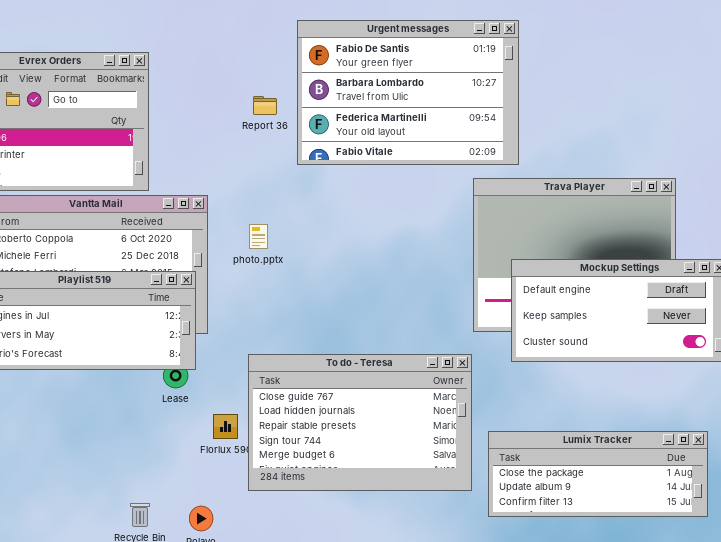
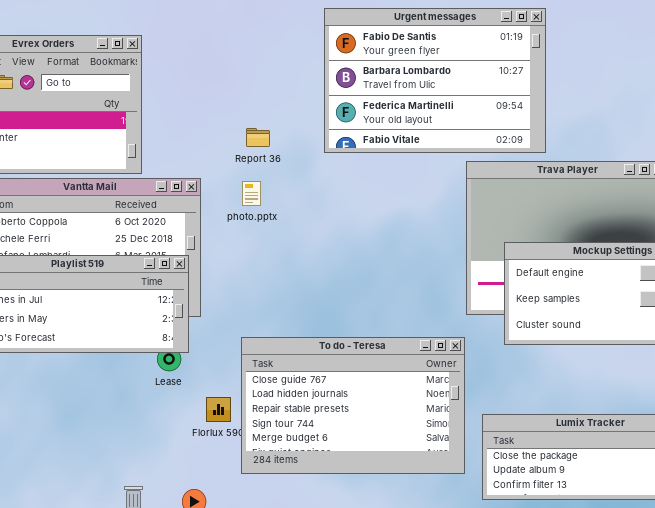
Urgent messages: [297,20,519,165] -> [324,8,546,153], moved
Report 36: [253,96,277,115] -> [246,128,270,147], moved
photo.pptx: [249,224,268,249] -> [242,181,261,206], moved

